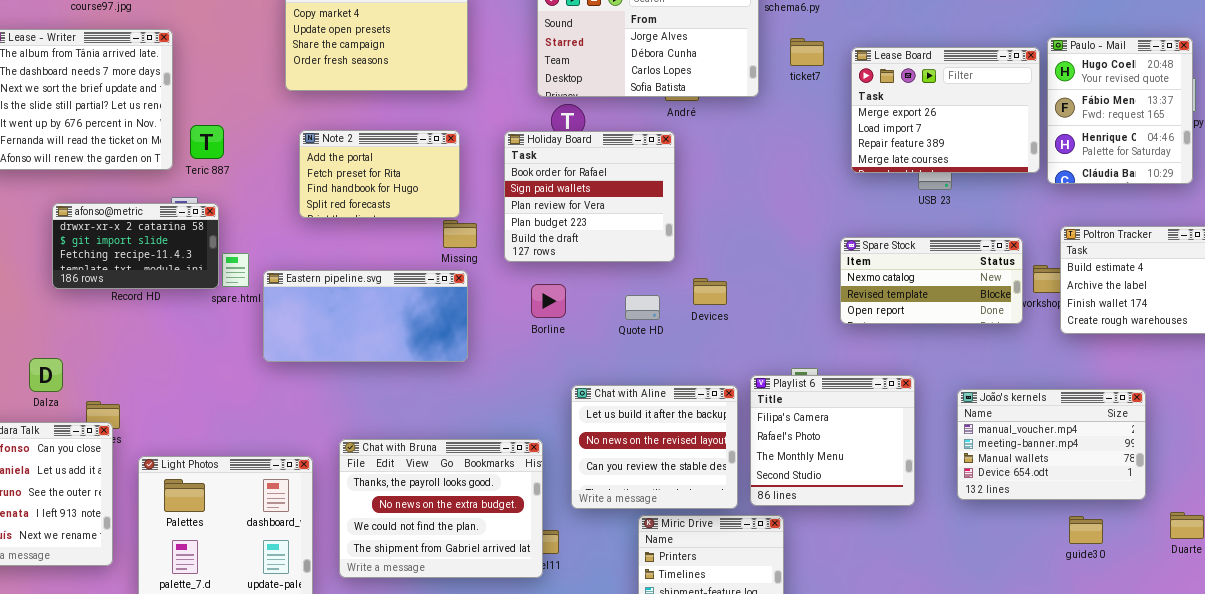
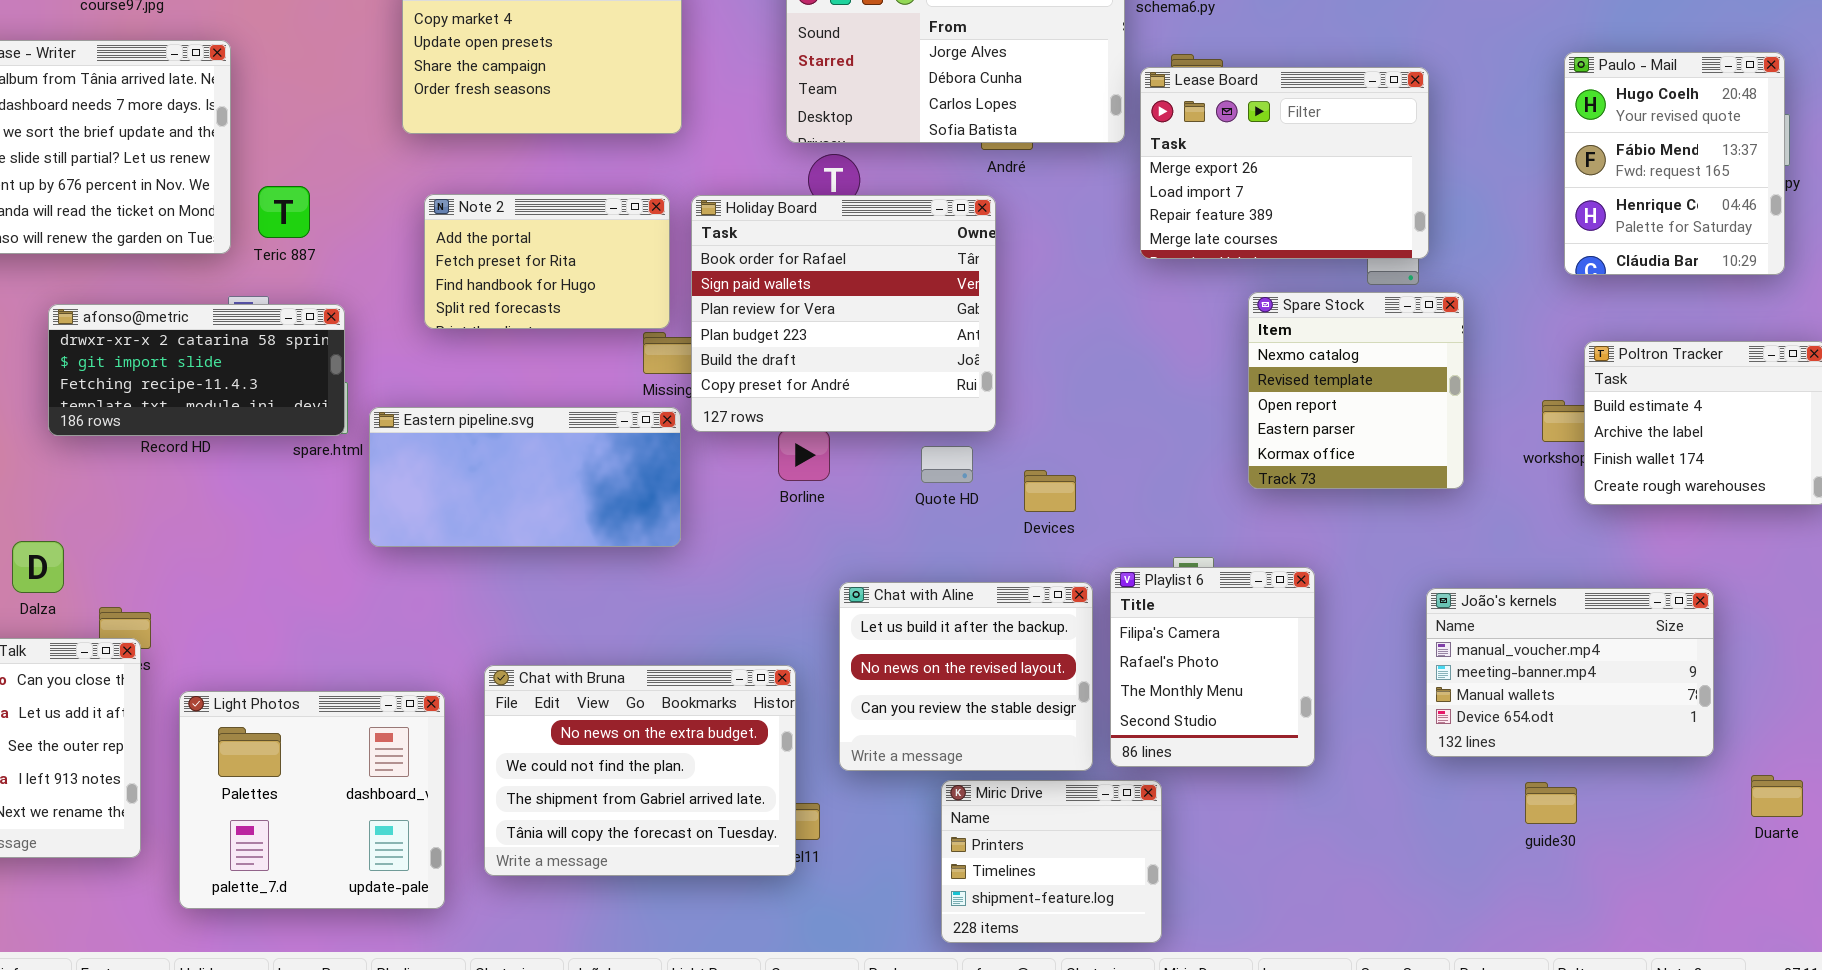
Lease Board: [851,47,1040,173] -> [1140,67,1429,259], moved
Holiday Board: [504,131,675,262] -> [691,195,996,432], resized
afonso@metric: [52,203,219,289] -> [48,304,345,436], resized
Spare Stock: [840,237,1023,324] -> [1248,292,1464,489], resized
Devices: [693,278,727,305] -> [1024,470,1076,512], moved
Playlist 6: [750,375,915,506] -> [1110,567,1315,767], resized
Chat with Bruna: [339,439,543,578] -> [484,665,796,876], scrolled down 1 row
guide30: [1069,516,1103,544] -> [1525,782,1577,824], moved

